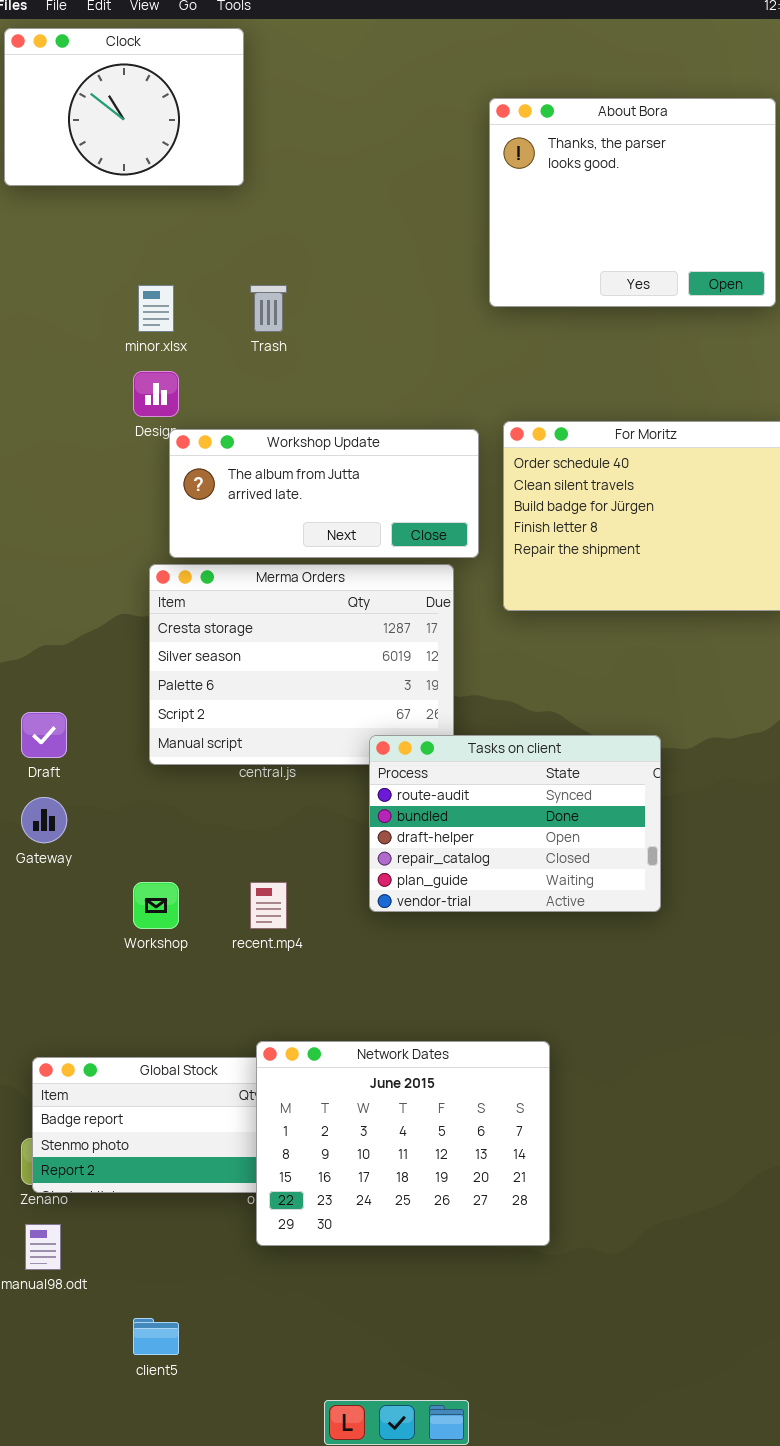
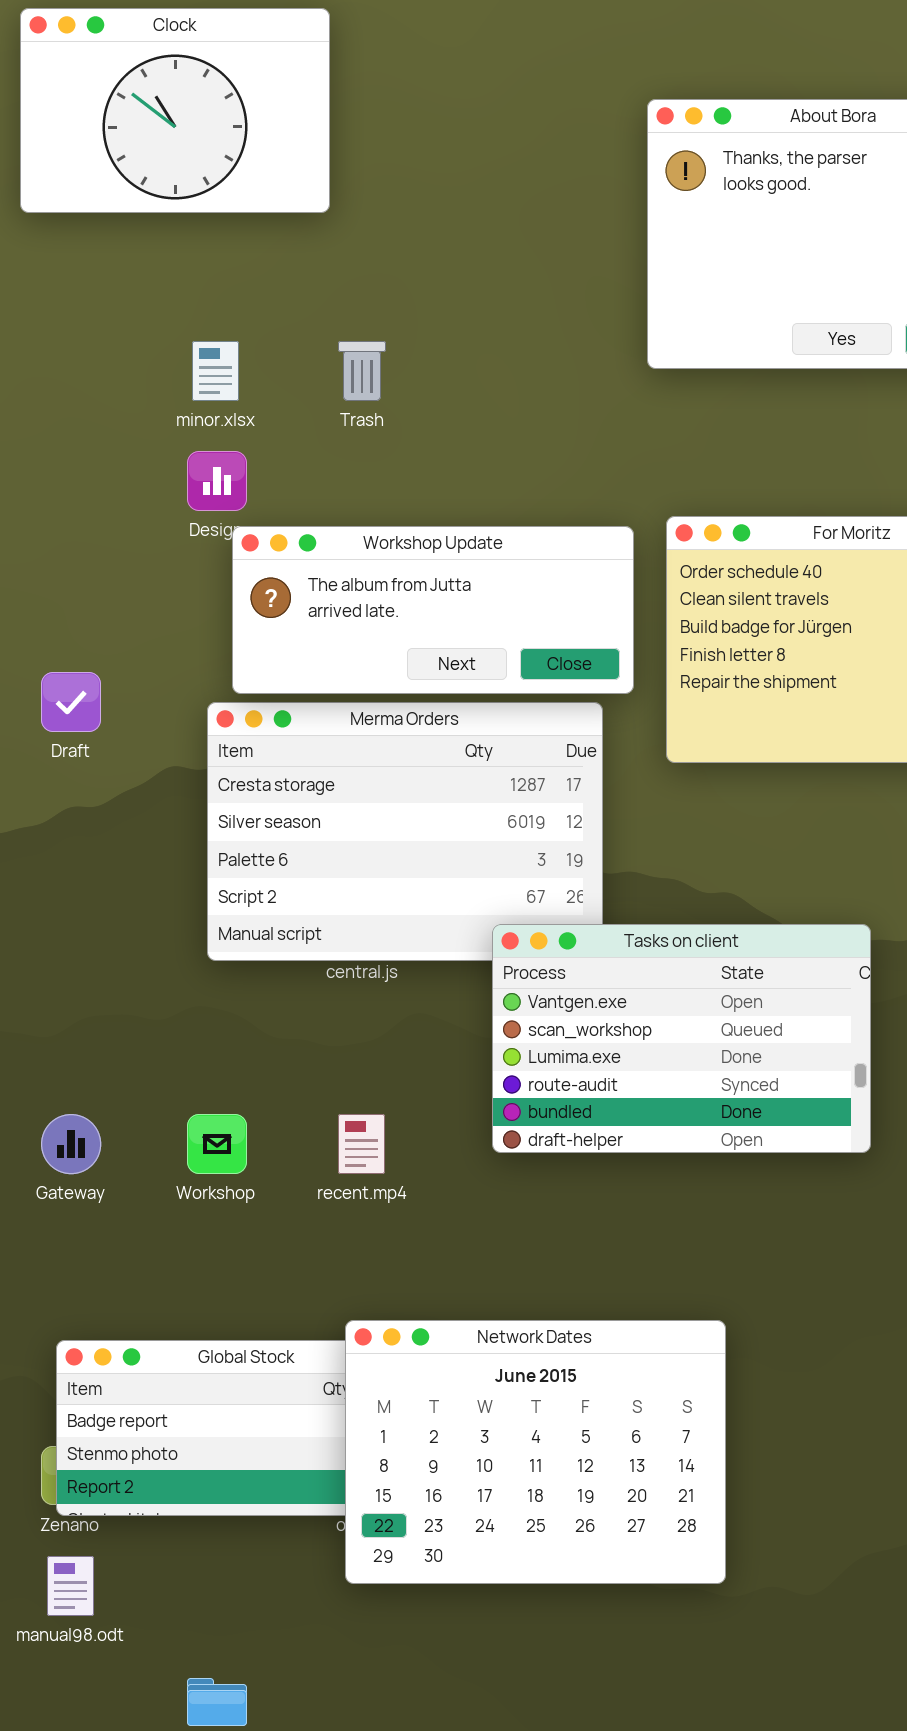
Draft: [21,712,67,758] -> [41,672,101,732], moved
Tasks on client: [369,735,661,912] -> [492,924,871,1153], scrolled up 3 rows
Gateway: [21,797,67,843] -> [41,1114,101,1174], moved

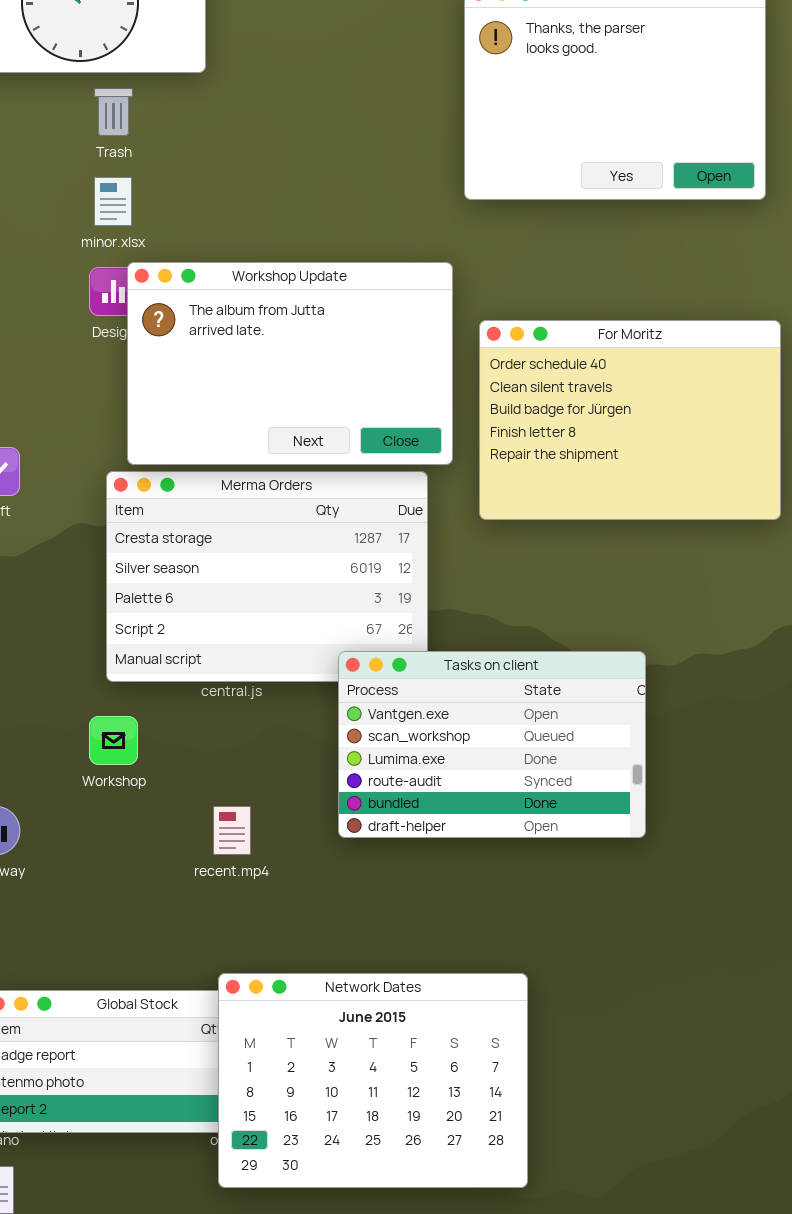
Trash: [338,341,386,401] -> [94,88,133,136], moved
Workshop Update: [232,526,634,694] -> [127,262,453,465], resized
Workshop: [187,1114,247,1174] -> [89,716,138,765], moved

